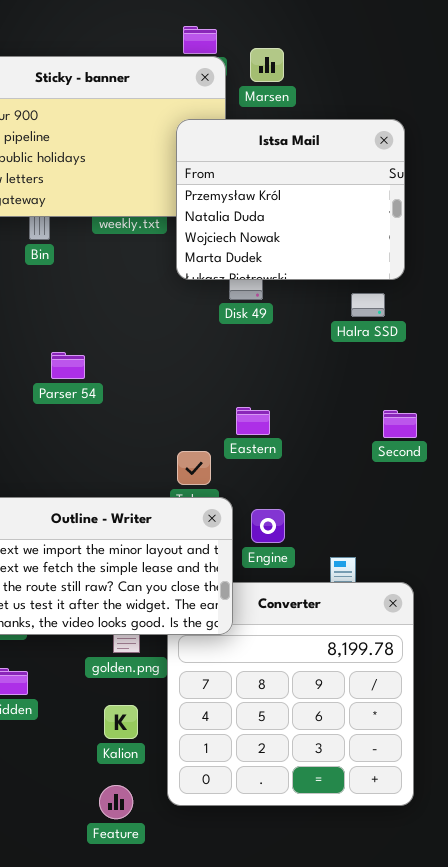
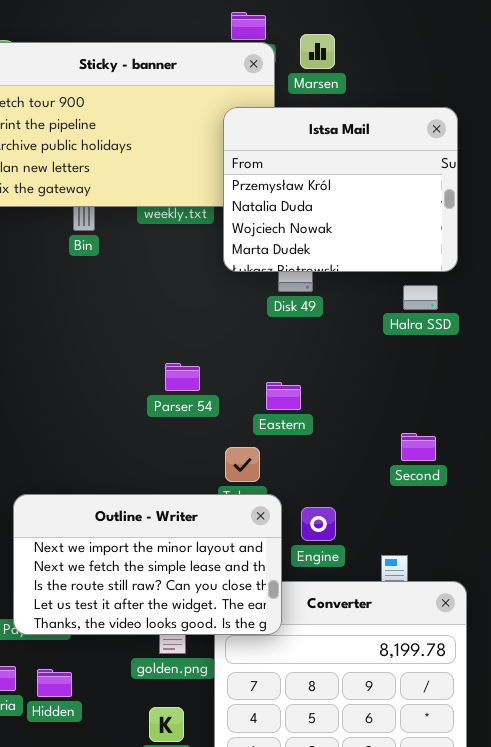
Parser 54: [51,352,85,379] -> [165,363,200,391], moved
Eastern: [236,407,270,435] -> [266,382,301,410], moved
Second: [383,410,417,438] -> [401,433,436,461], moved

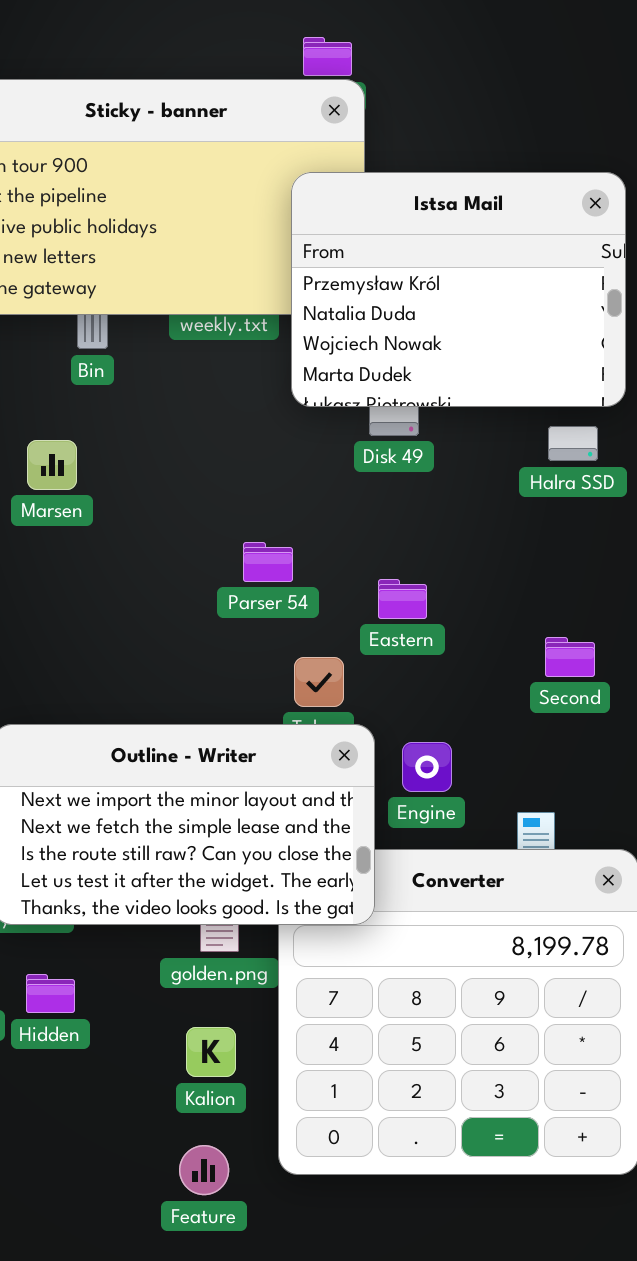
Marsen: [300,34,335,69] -> [27,440,77,490], moved
Parser 54: [165,363,200,391] -> [243,542,293,582], moved
Eastern: [266,382,301,410] -> [378,579,427,619], moved

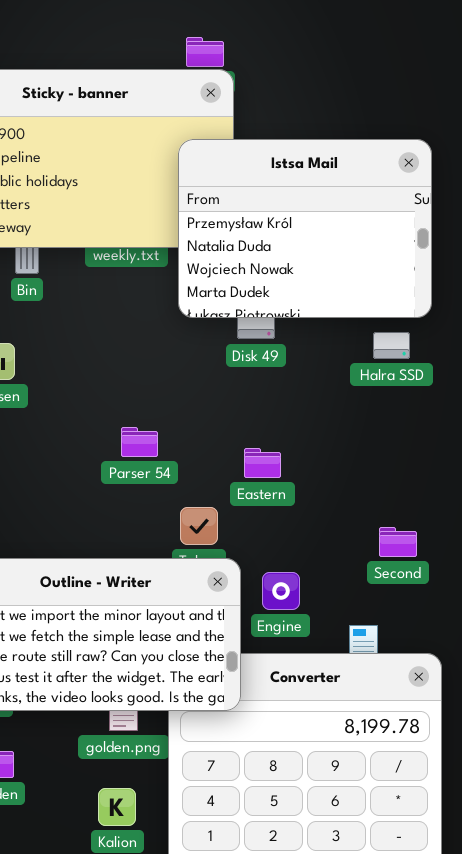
Parser 54: [243,542,293,582] -> [121,427,158,457], moved
Second: [545,637,595,677] -> [379,527,417,557], moved

